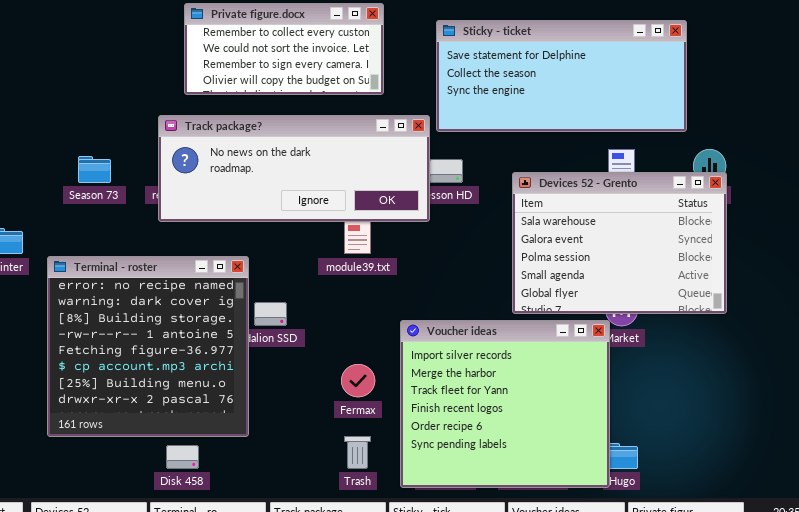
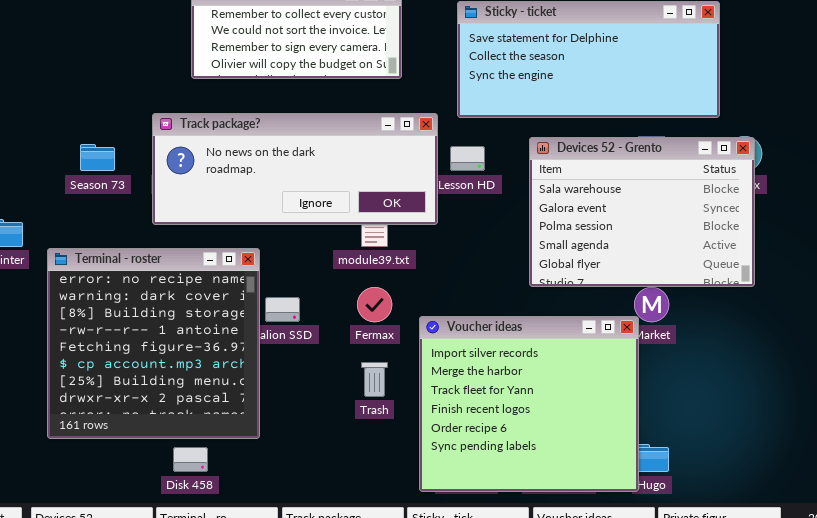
Track package?: [158,115,430,222] -> [152,113,438,225], moved
Devices 52 - Grento: [512,172,727,314] -> [529,137,755,287], moved
Fermax: [341,364,375,397] -> [357,287,392,322], moved
Trash: [344,436,371,469] -> [361,362,388,397], moved

